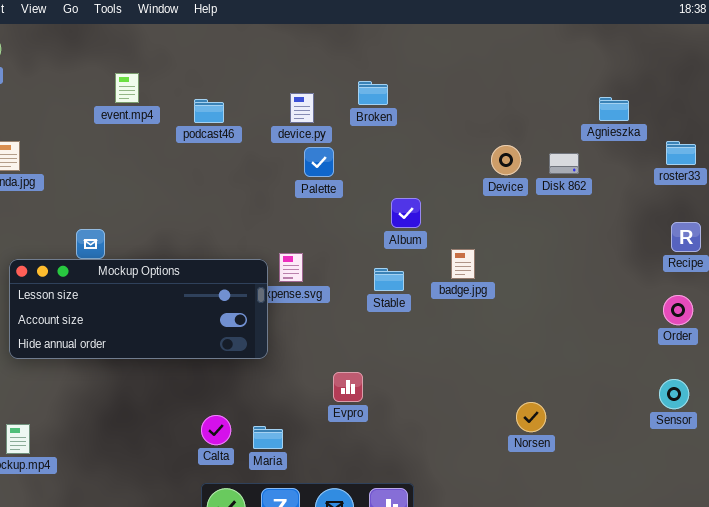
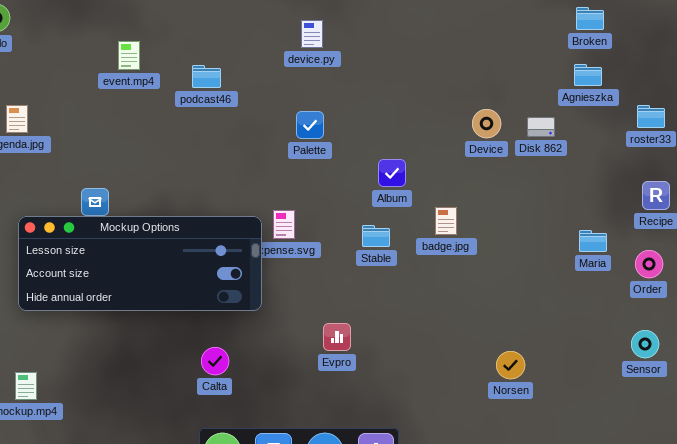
Broken: [358,81,388,105] -> [576,7,604,30], moved
device.py: [290,93,314,123] -> [301,20,323,48], moved
Calta: [201,415,231,445] -> [201,347,229,375], moved
Maria: [253,426,283,449] -> [579,230,607,252], moved

